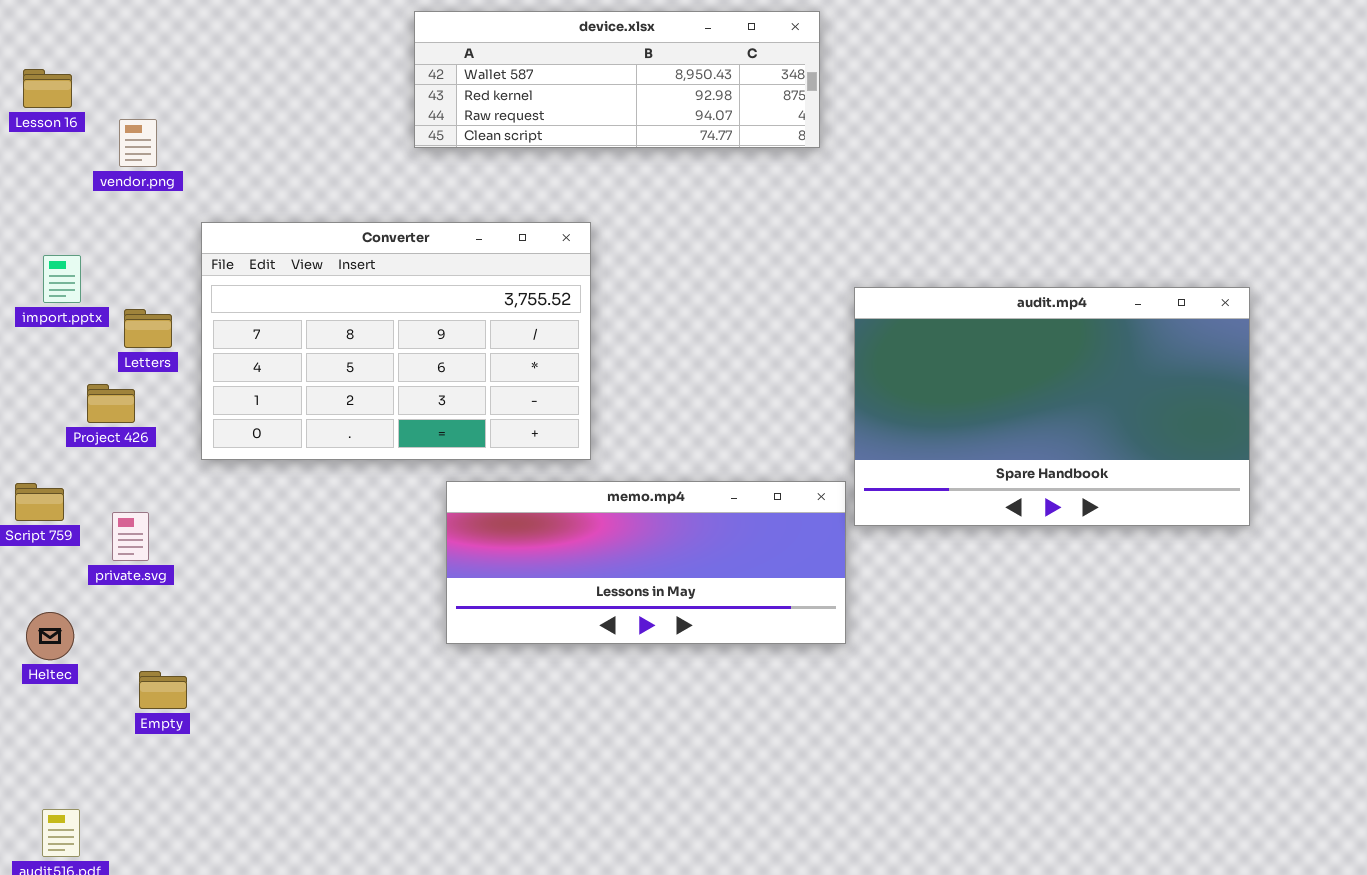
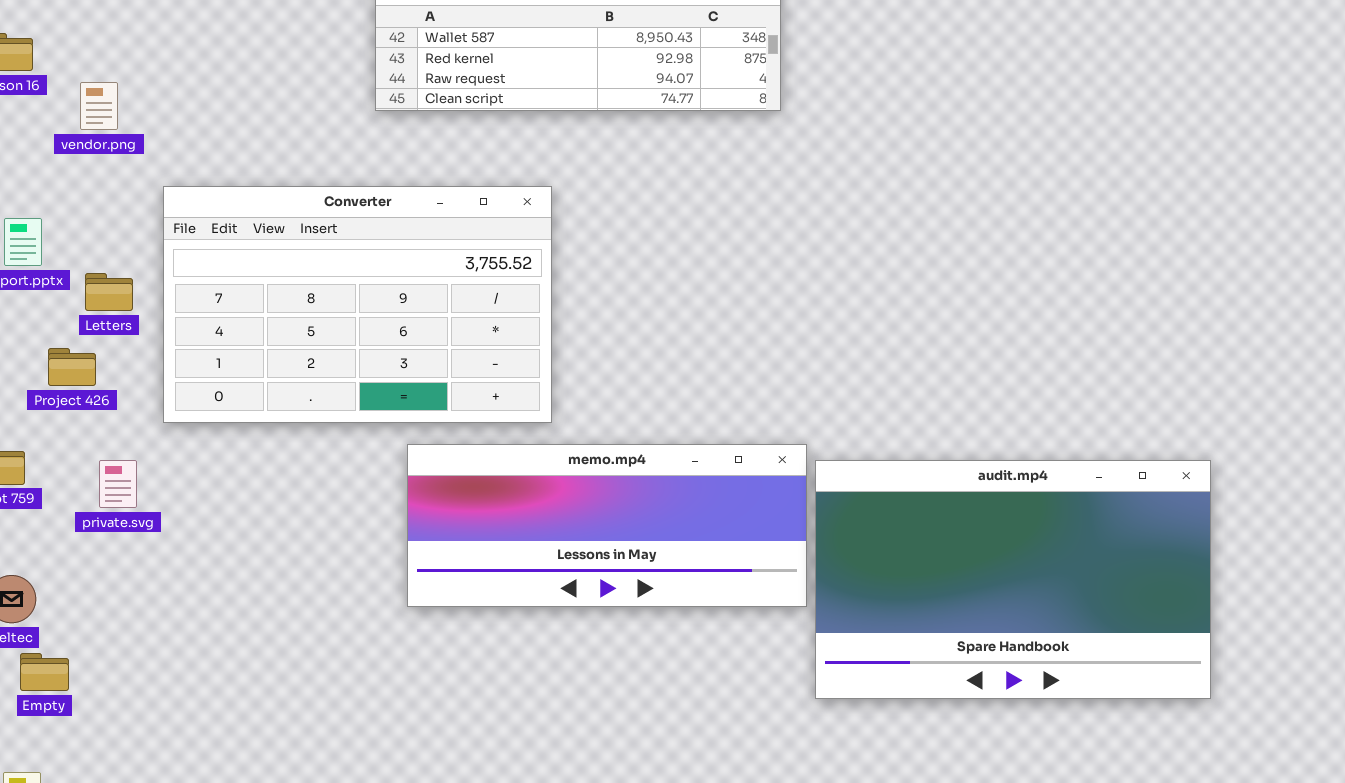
audit.mp4: [854,287,1250,526] -> [815,460,1211,699], moved
private.svg: [112,512,149,561] -> [99,460,137,508], moved
Empty: [139,671,187,709] -> [20,653,69,691], moved

